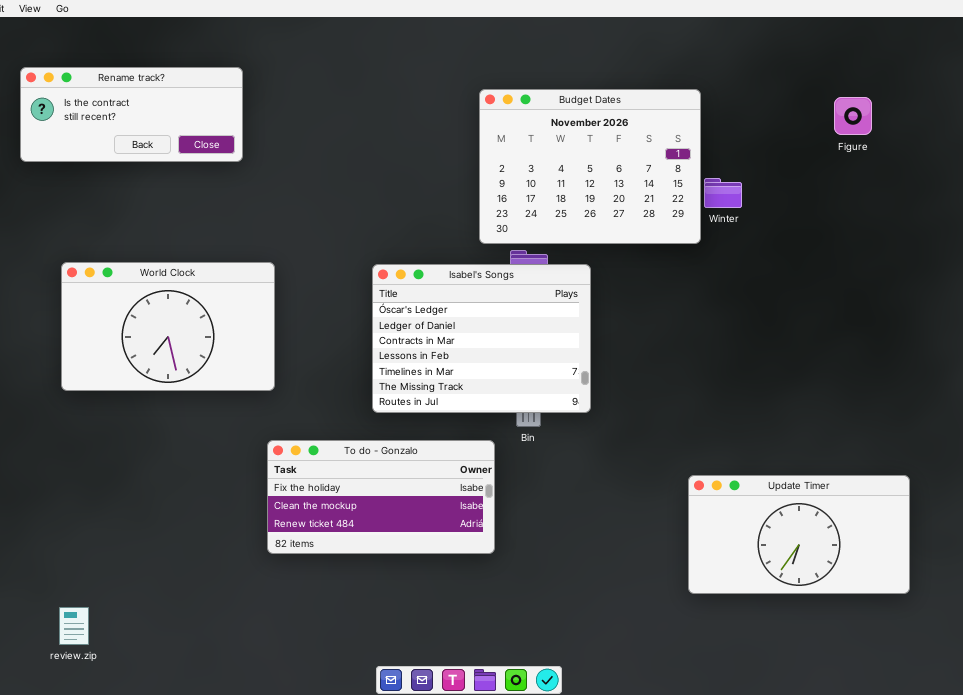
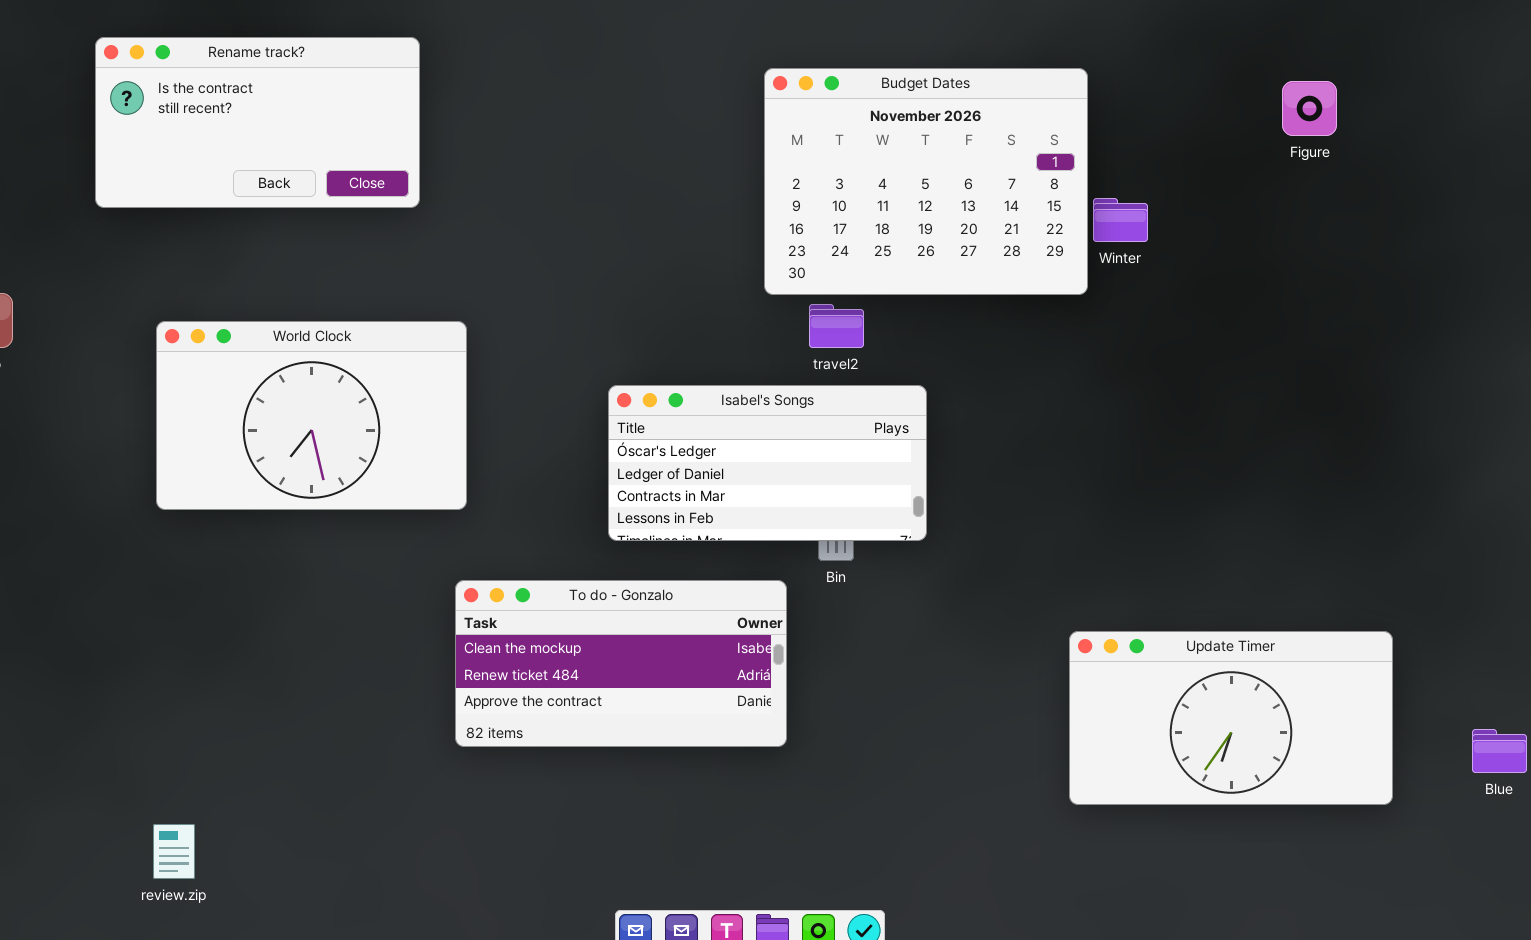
Rename track?: [20,67,243,162] -> [95,37,420,208], resized
Isabel's Songs: [372,264,591,413] -> [608,385,927,541], resized
To do - Gonzalo: [267,440,495,554] -> [455,580,787,747], scrolled down 1 row

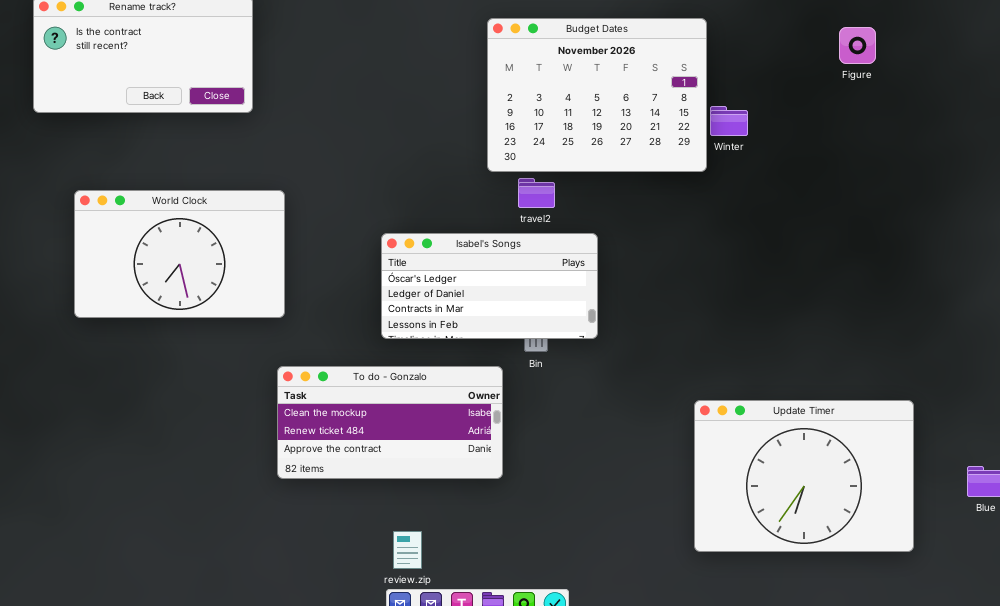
Update Timer: [1069,631,1393,805] -> [694,400,914,552], resized
review.zip: [153,824,195,879] -> [393,531,422,569], moved

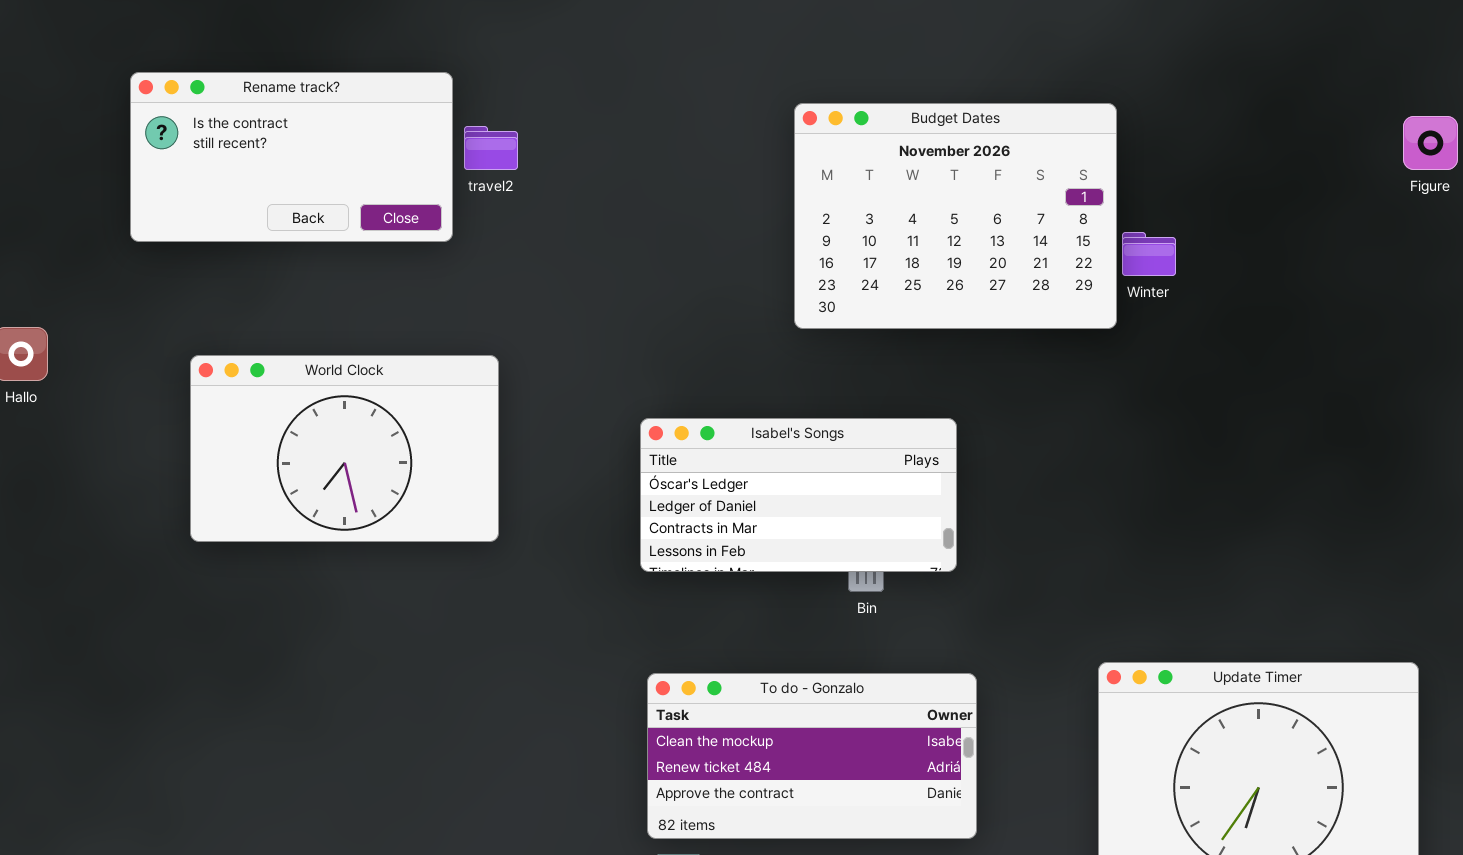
Figure: [839,27,876,64] -> [1403,116,1458,170], moved
travel2: [518,178,555,208] -> [464,126,518,170], moved
To do - Gonzalo: [277,366,503,479] -> [647,673,977,839], moved

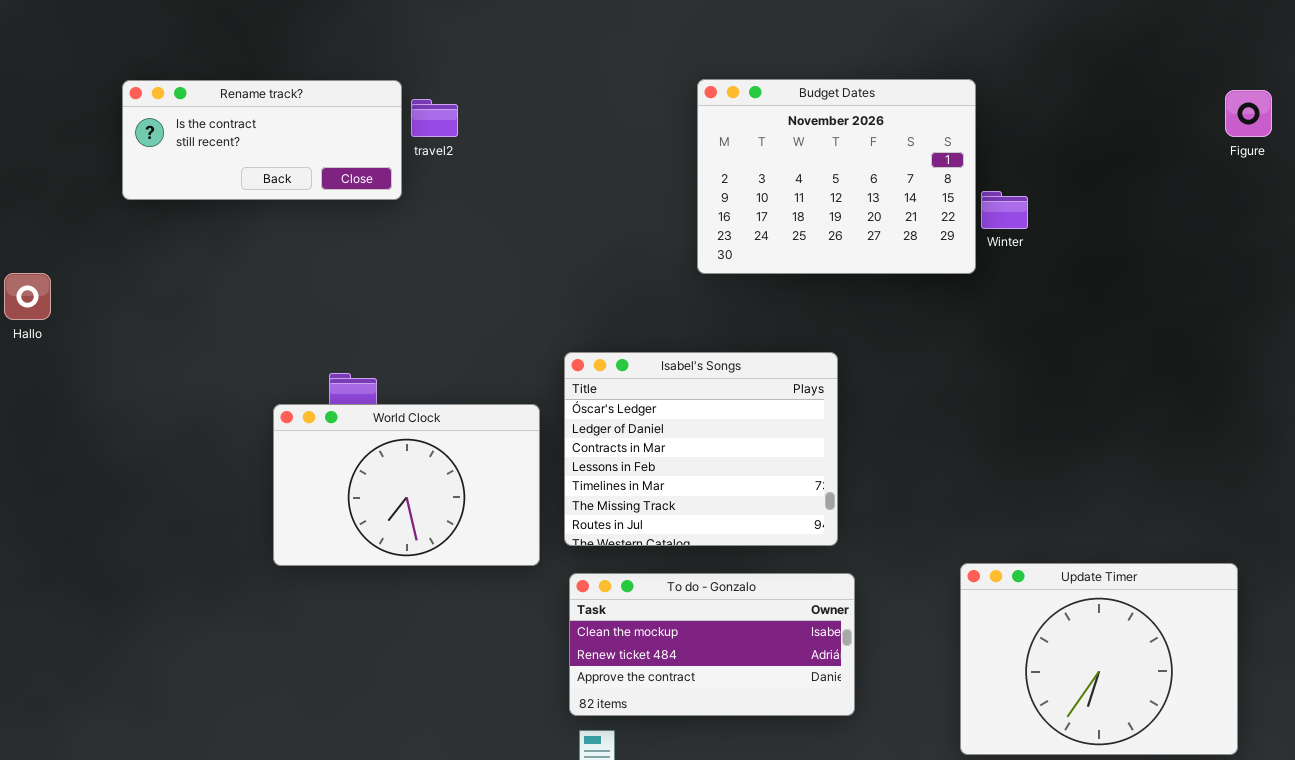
Rename track?: [130,72,453,242] -> [122,80,402,200], resized
World Clock: [190,355,499,542] -> [273,404,540,566], moved
Isabel's Songs: [640,418,957,572] -> [564,352,838,546], resized

